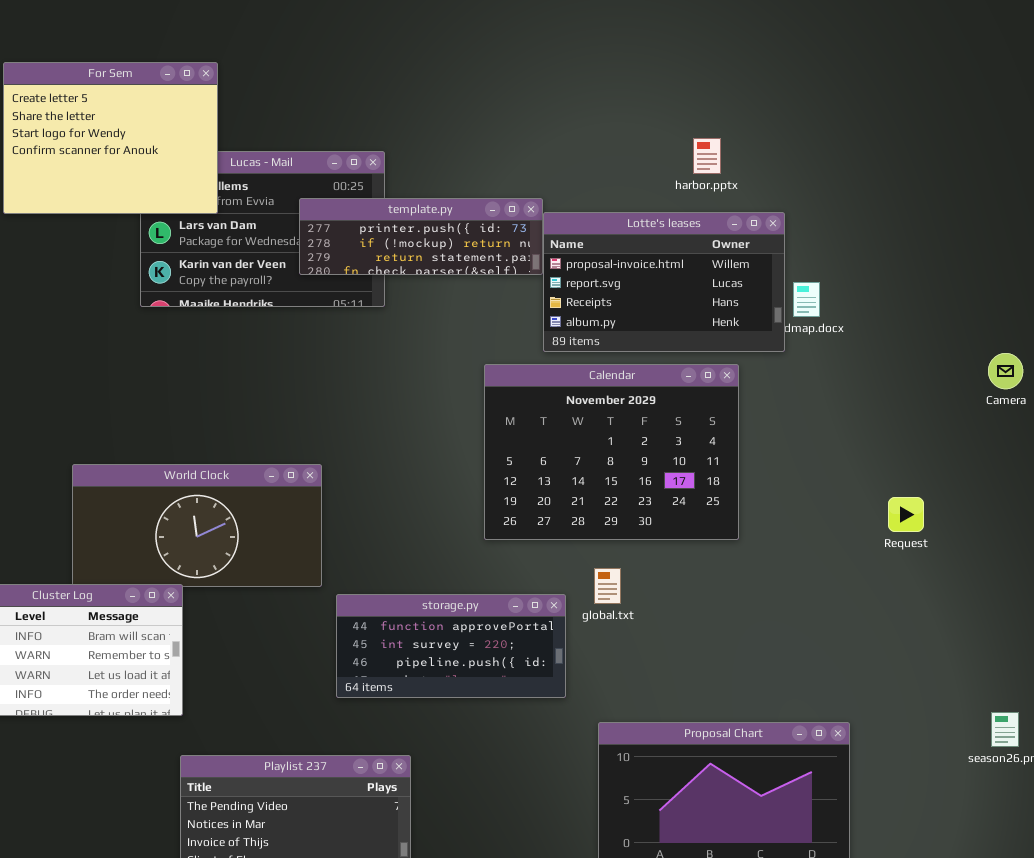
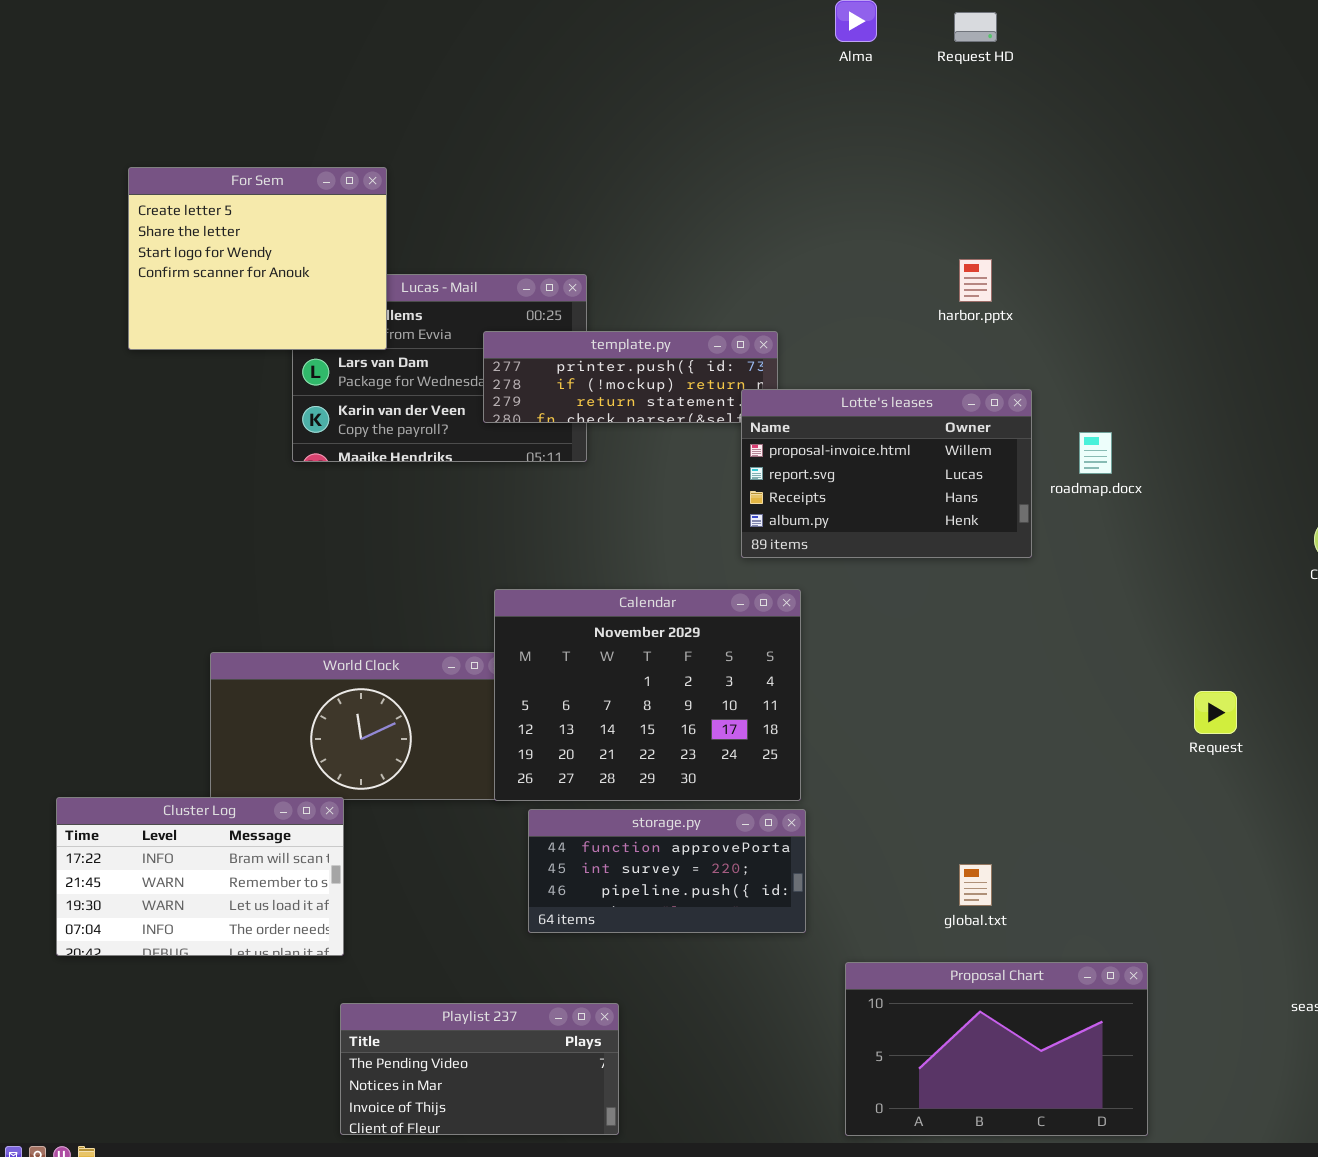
Lotte's leases: [543,212,785,352] -> [741,389,1032,558], moved
Calendar: [484,364,739,540] -> [494,589,801,801], moved
global.txt: [594,568,621,604] -> [959,864,992,906], moved

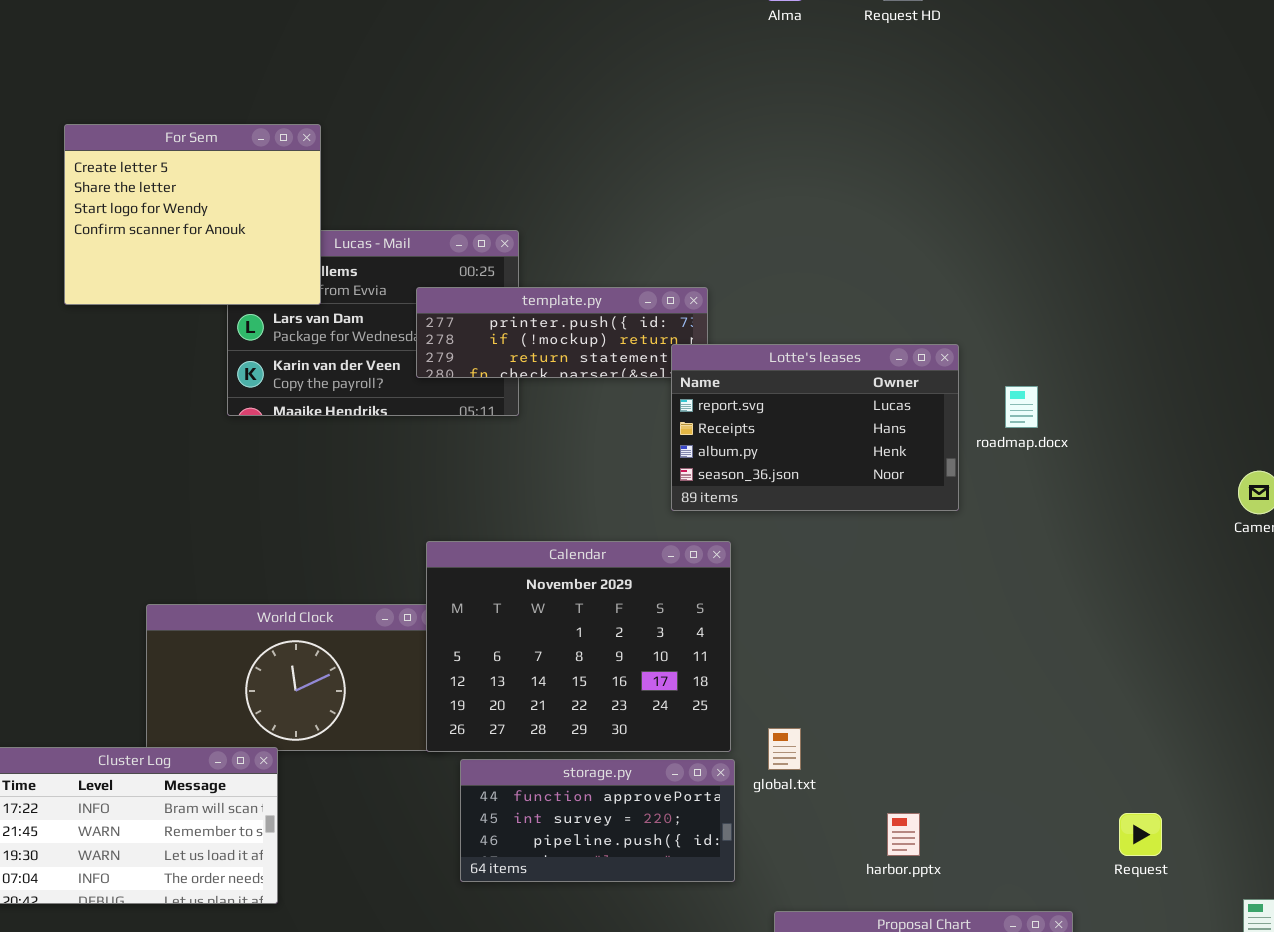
harbor.pptx: [959,259,992,302] -> [887,813,920,856], moved
Lotte's leases: [741,389,1032,558] -> [671,344,959,511], scrolled down 1 row
Request: [1194,691,1237,734] -> [1119,813,1162,856], moved
global.txt: [959,864,992,906] -> [768,728,801,770], moved

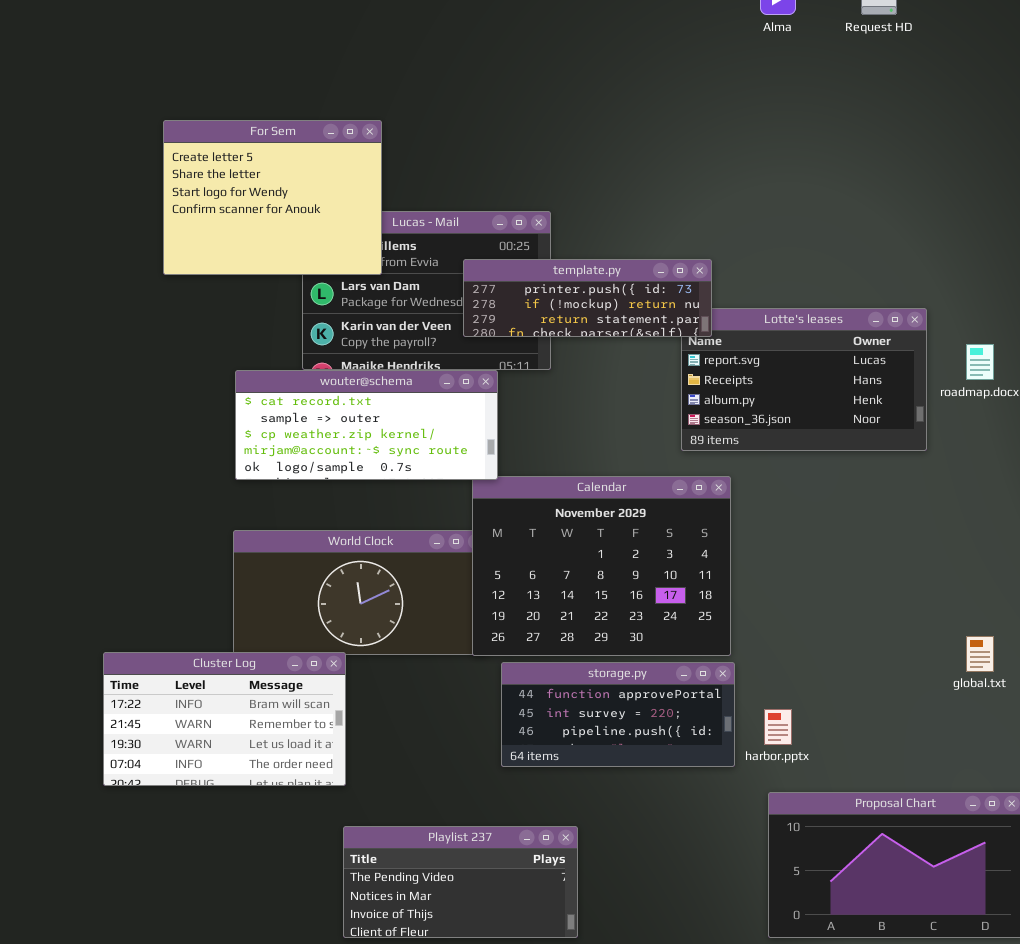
template.py: [416,287,708,378] -> [463,259,712,337], raised
wouter@schema: none -> [235,370,498,480], opened
global.txt: [768,728,801,770] -> [966,636,994,672], moved
harbor.pptx: [887,813,920,856] -> [764,709,792,745], moved

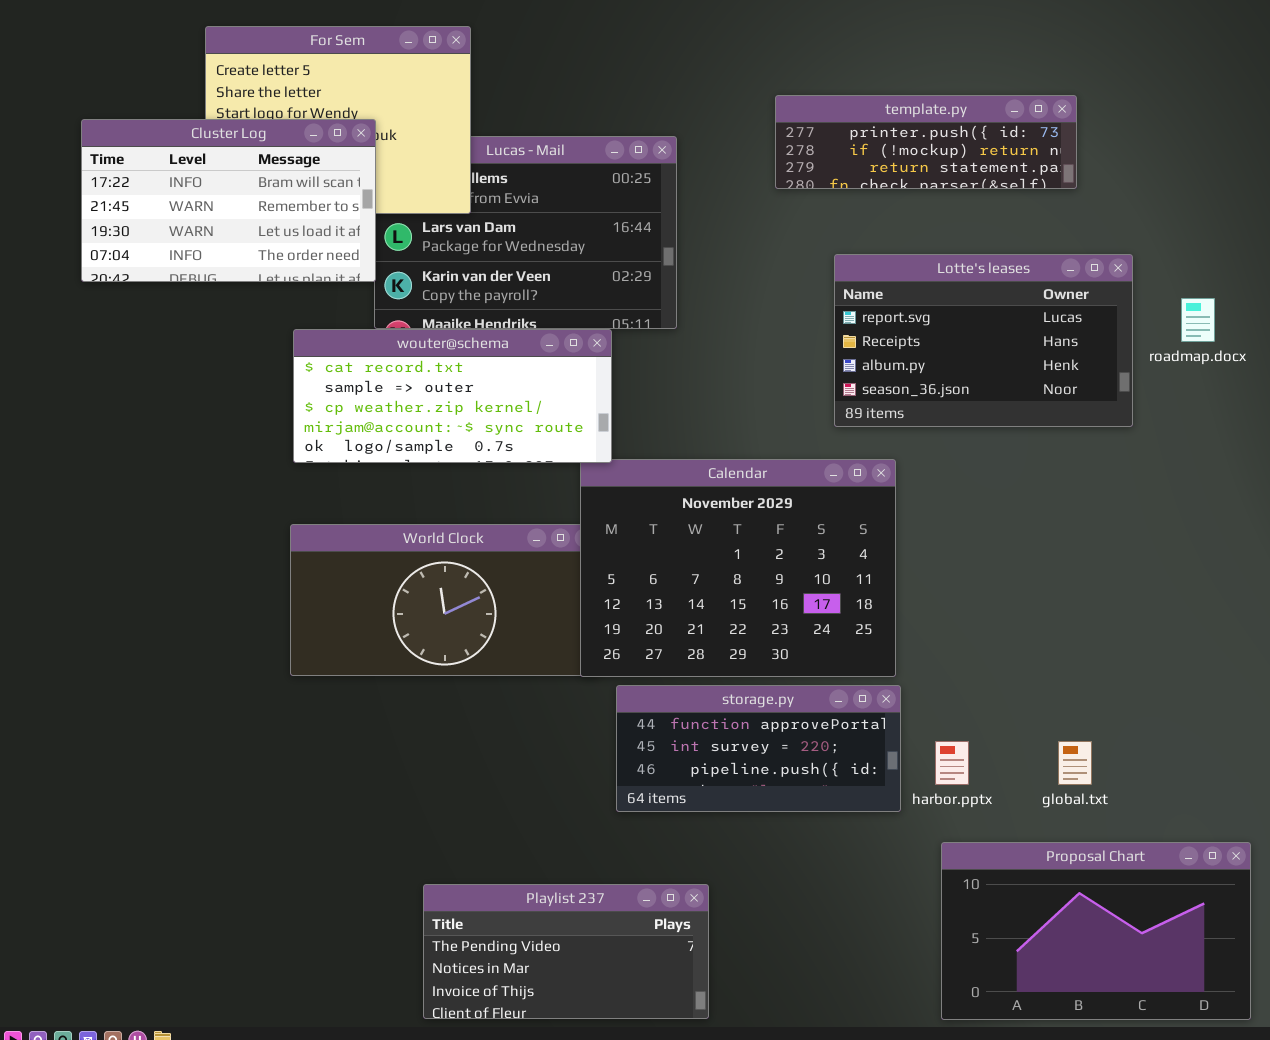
template.py: [463,259,712,337] -> [775,95,1077,189], moved
global.txt: [966,636,994,672] -> [1058,741,1092,785], moved
Cluster Log: [103,652,346,786] -> [81,119,376,282], moved

